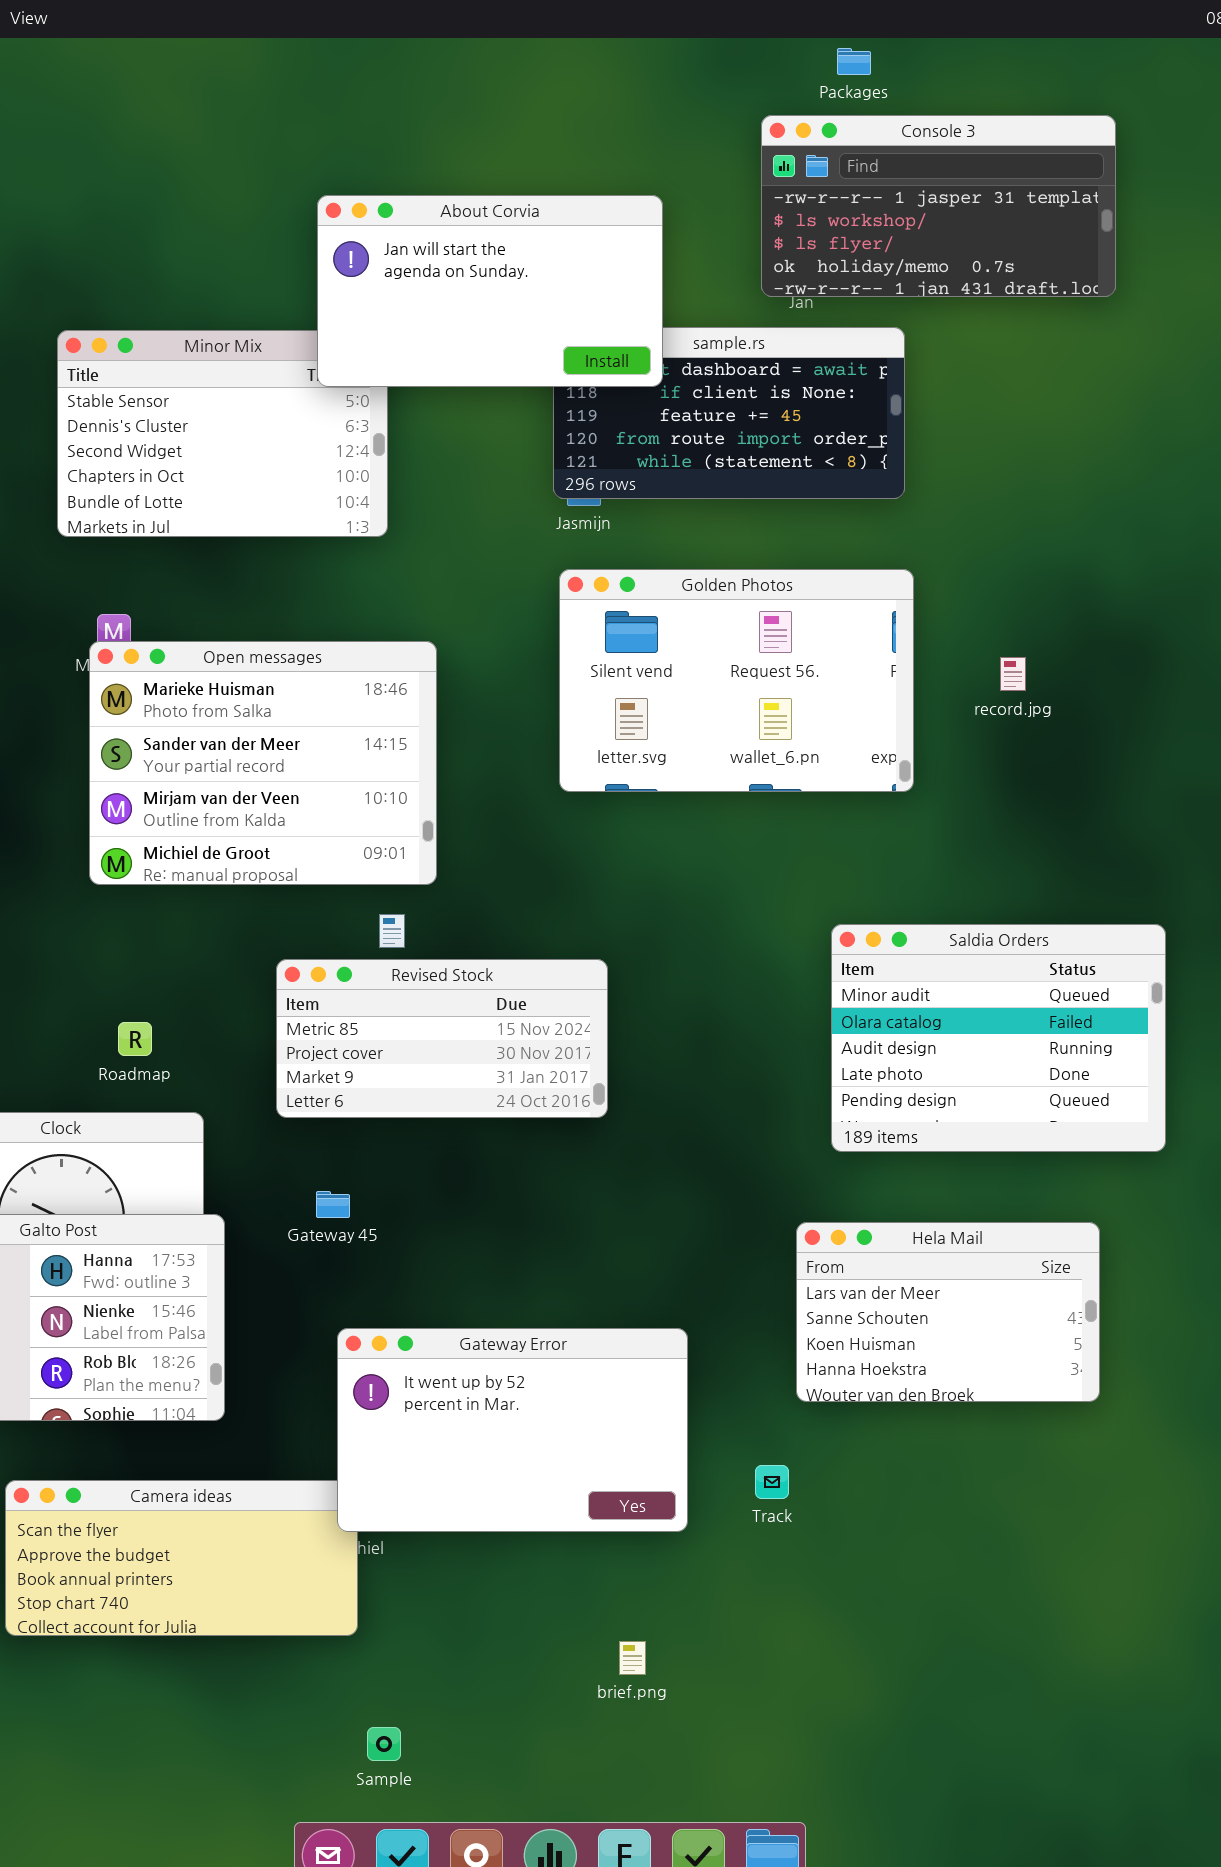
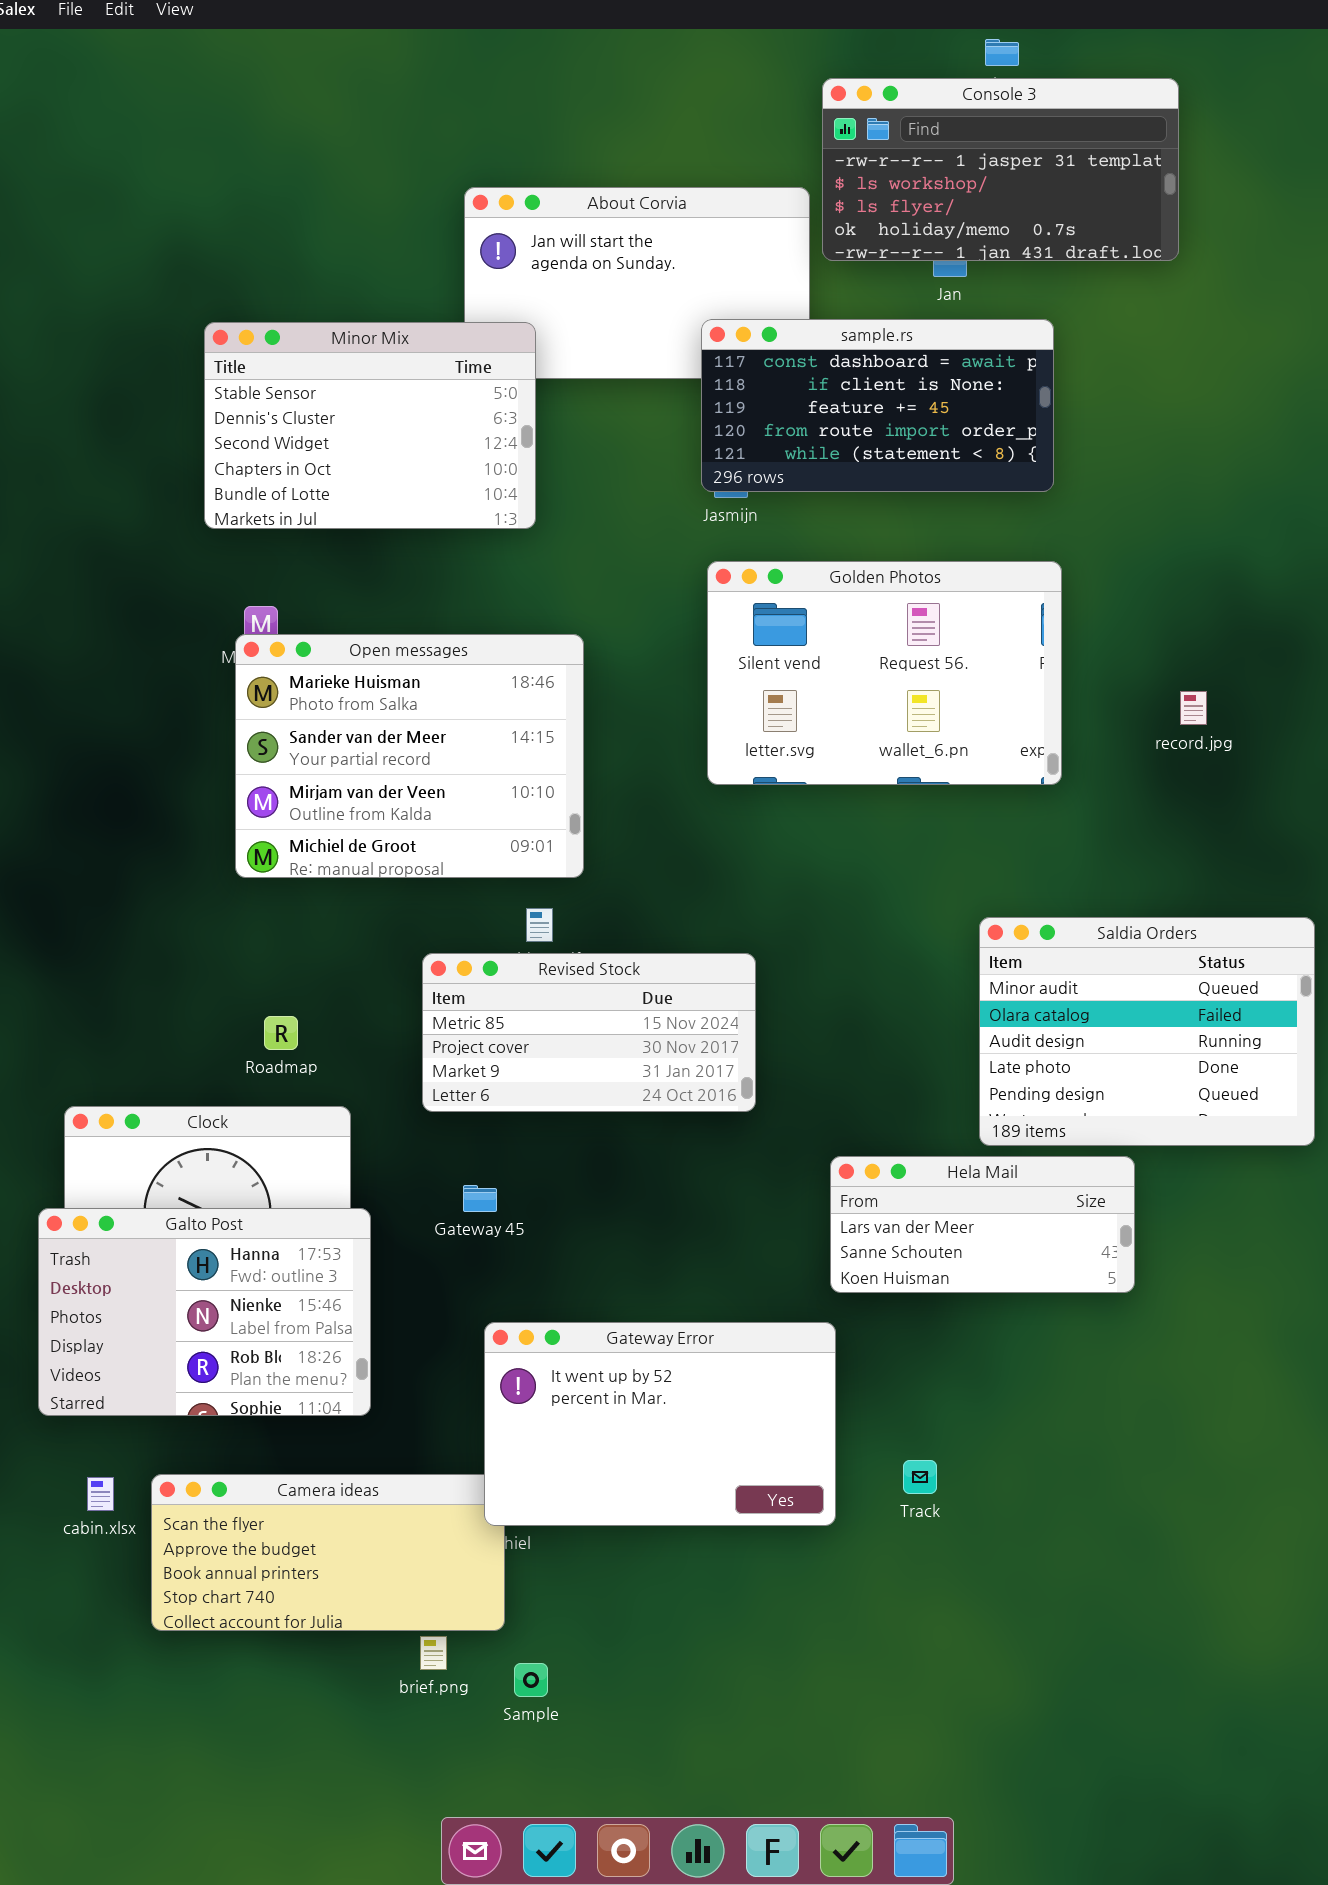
Console 3: [761,115,1116,297] -> [822,78,1179,261], moved
sample.rs: [553,327,905,499] -> [701,319,1054,492], raised
Minor Mix: [57,330,388,537] -> [204,322,536,529], raised
record.jpg: [1000,657,1026,691] -> [1180,691,1207,725], moved
Hela Mail: [796,1222,1100,1402] -> [830,1156,1135,1293], moved, resized
brief.png: [619,1641,646,1675] -> [420,1636,447,1670], moved
Sample: [367,1727,401,1761] -> [514,1663,548,1697], moved

